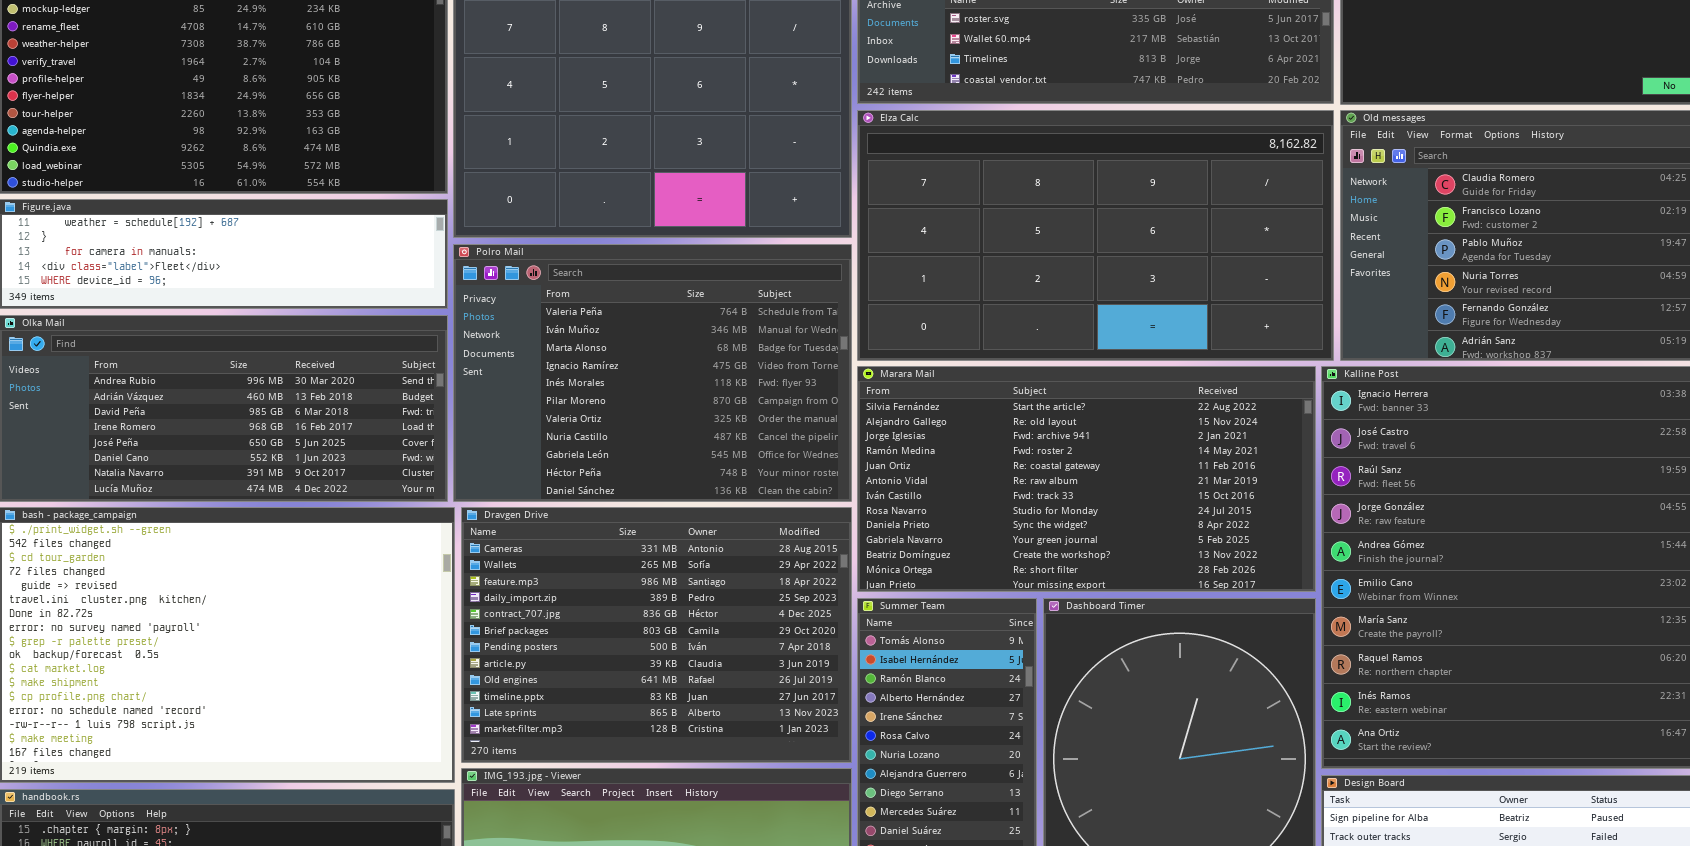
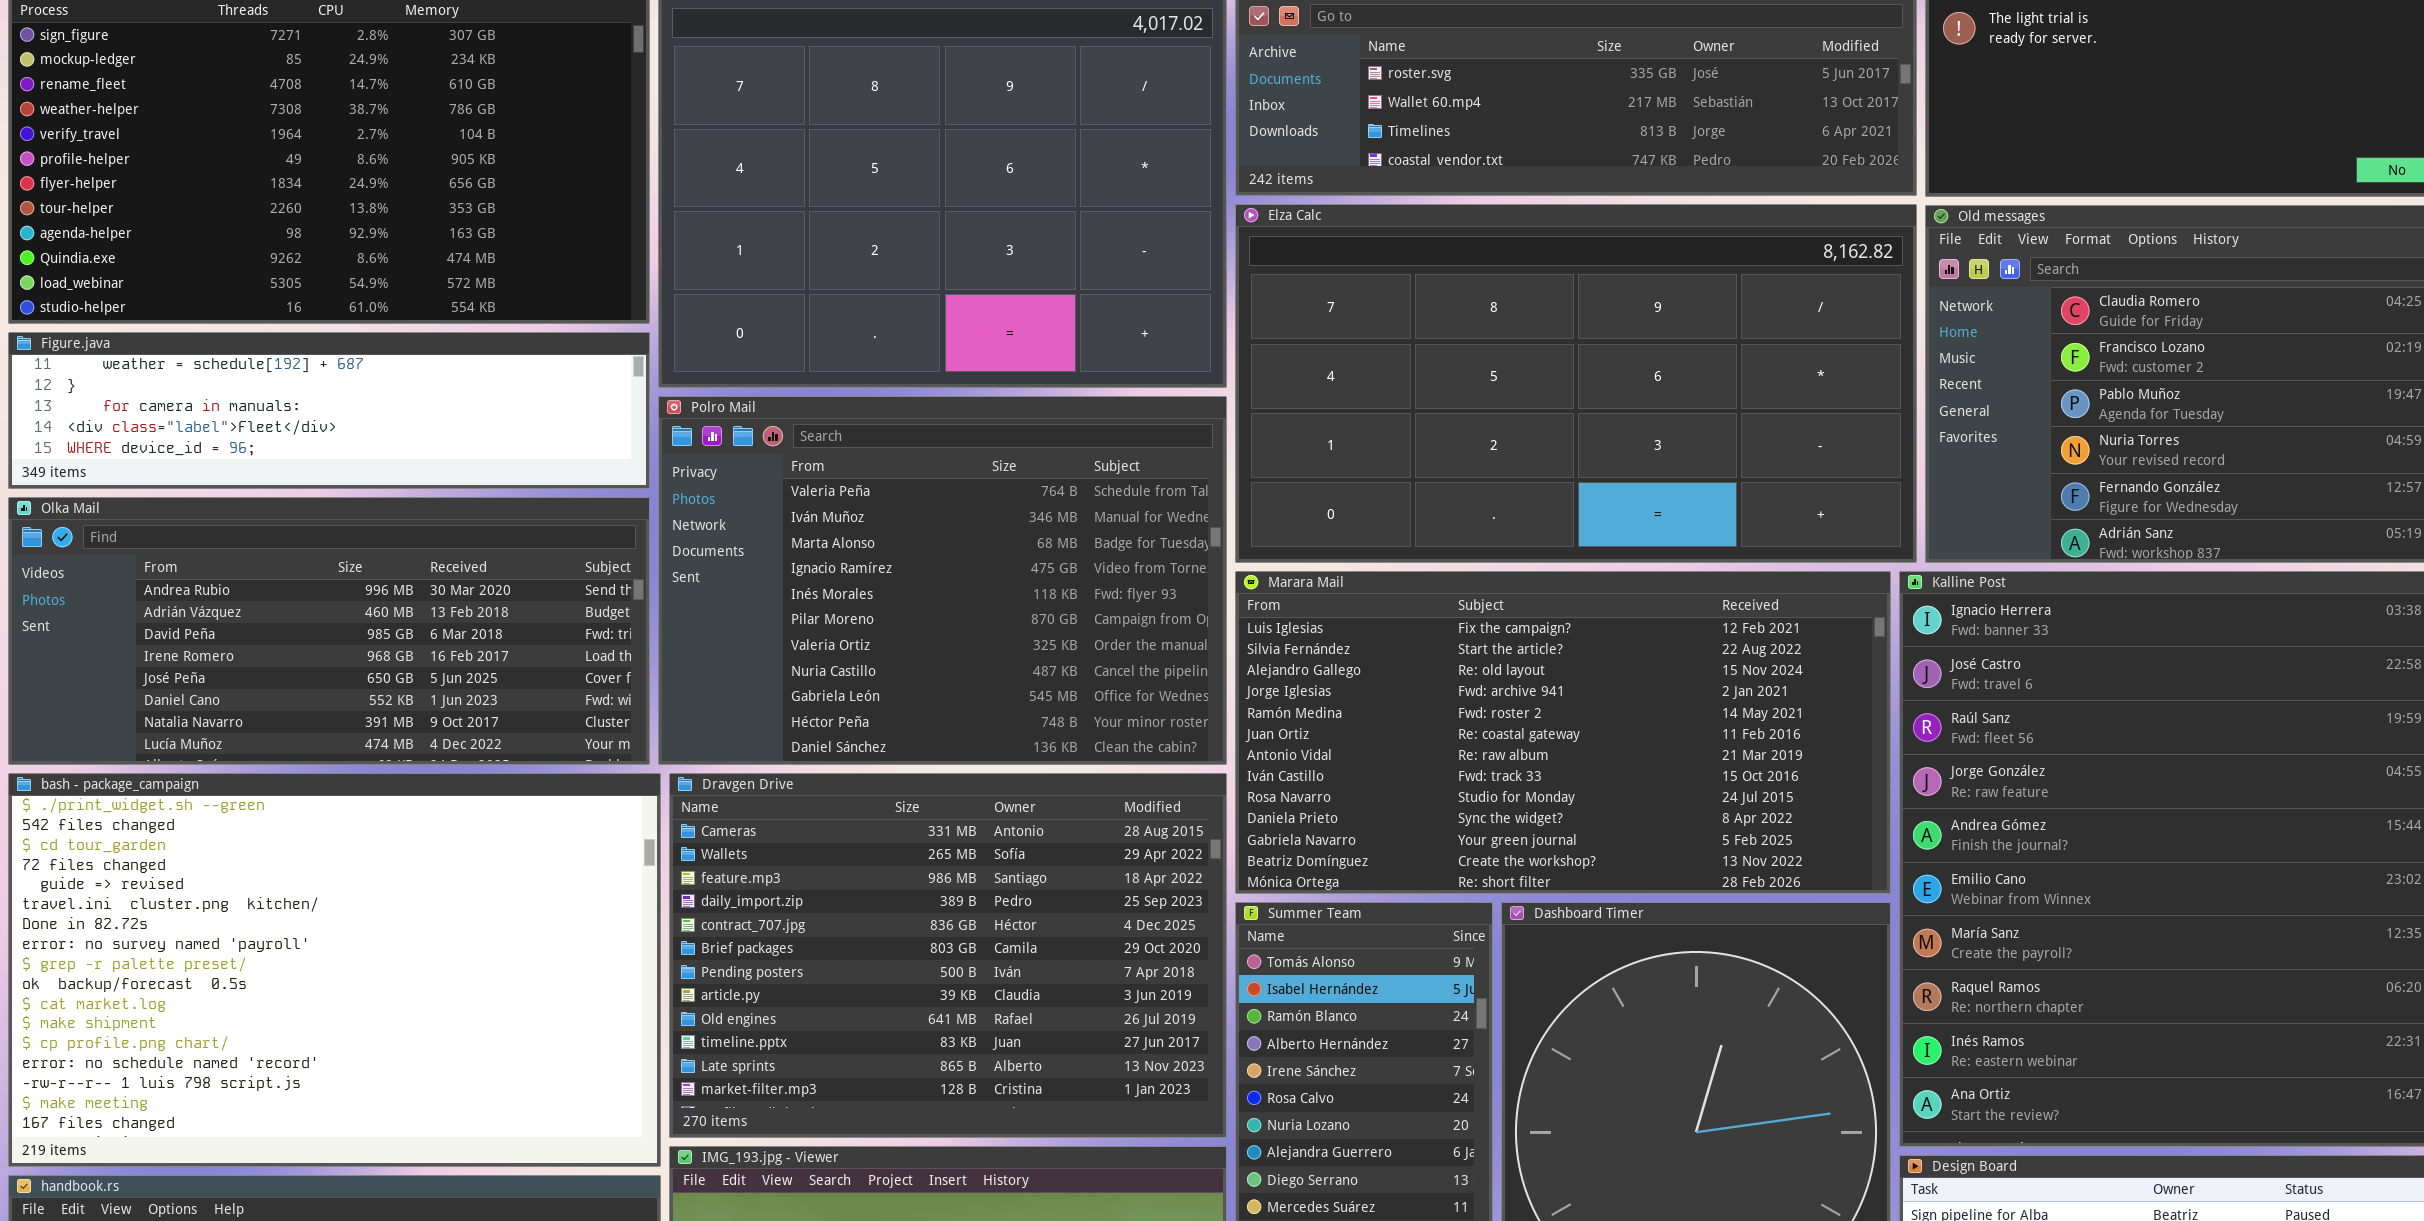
Marara Mail: [857,366,1316,592] -> [1235,571,1891,894], scrolled up 1 row

